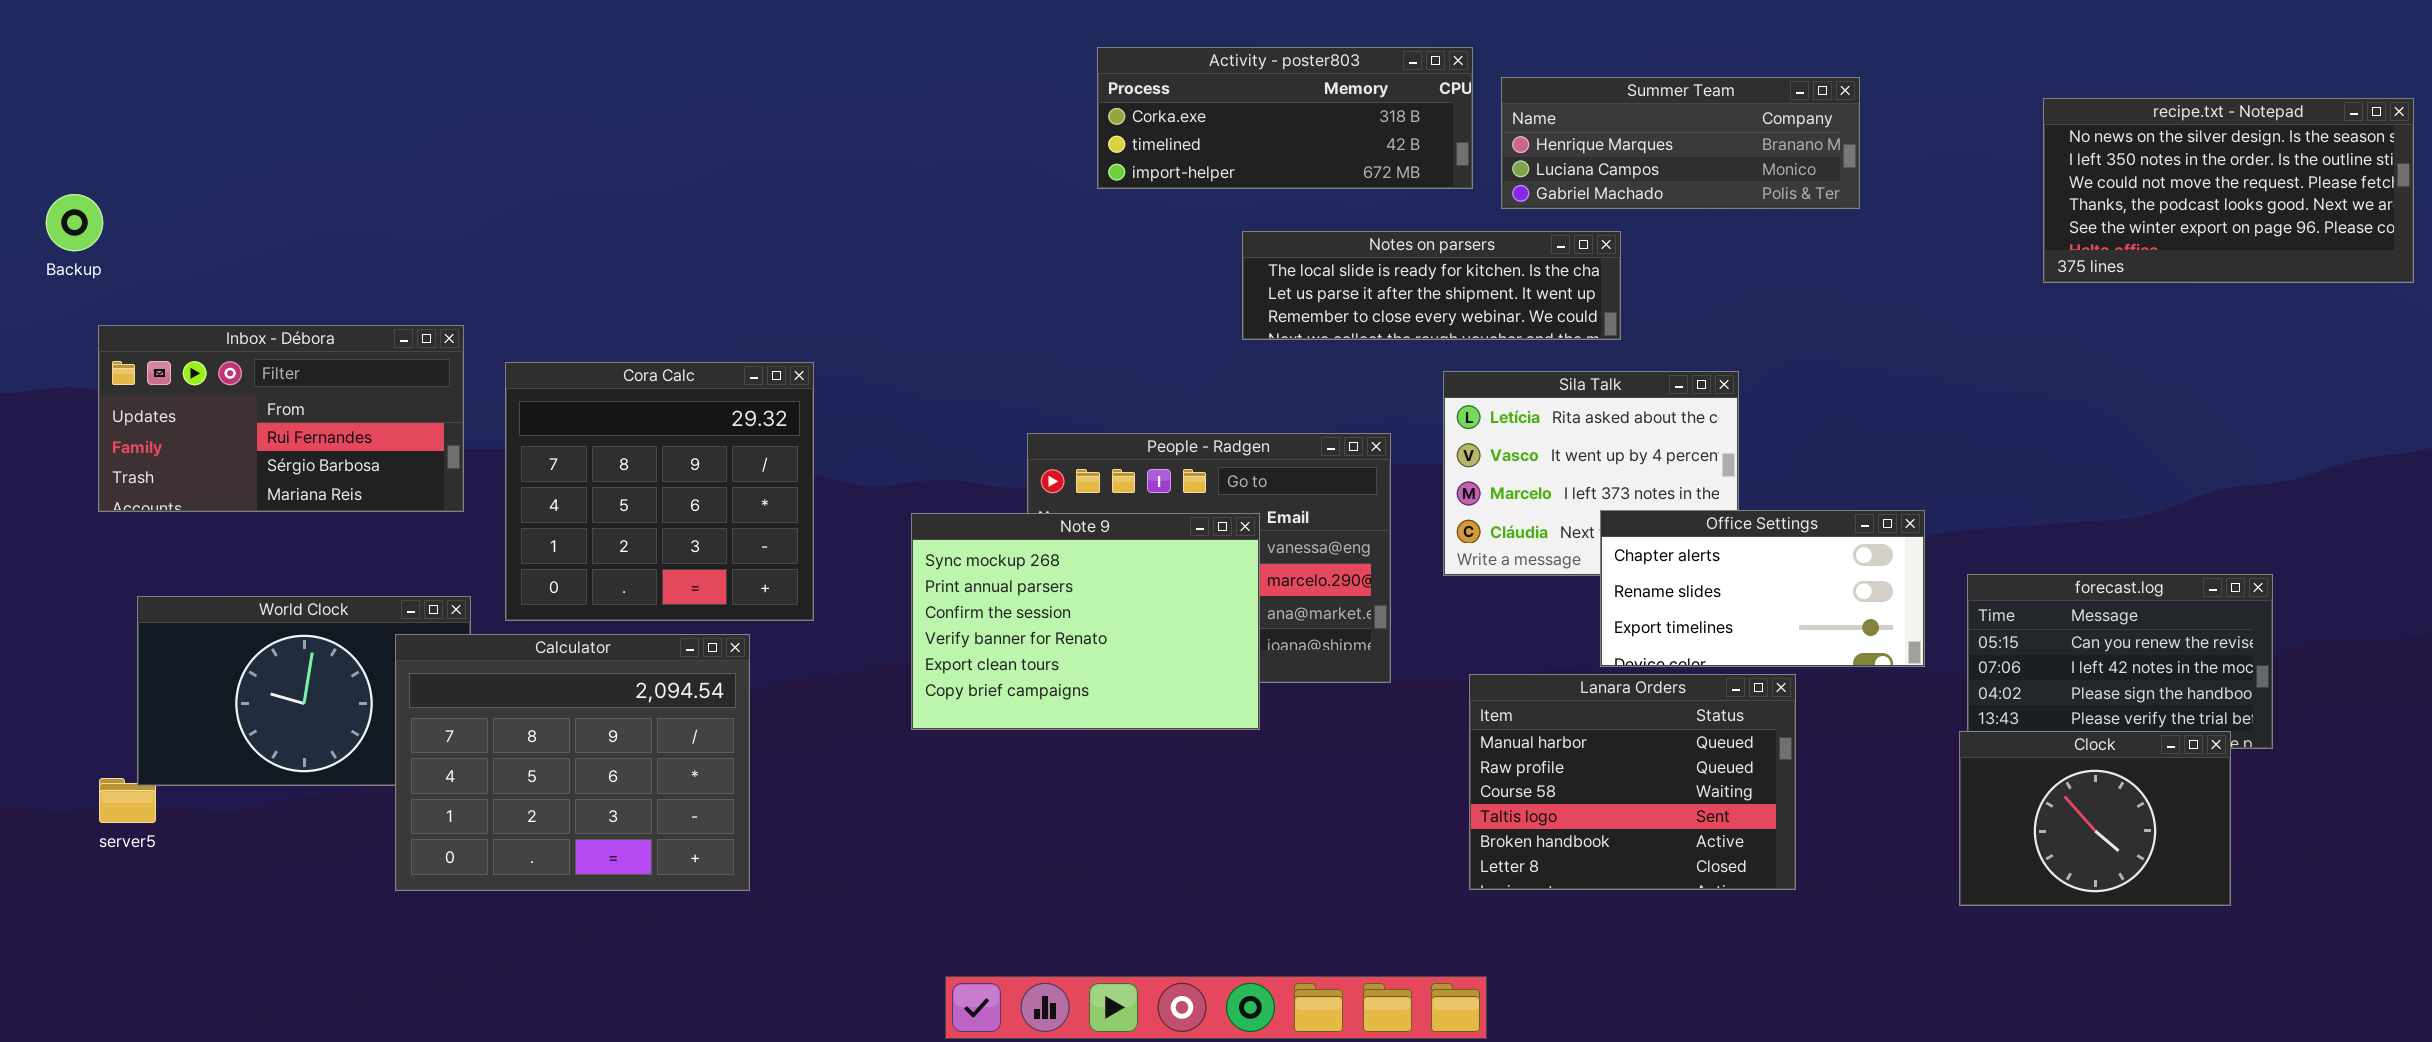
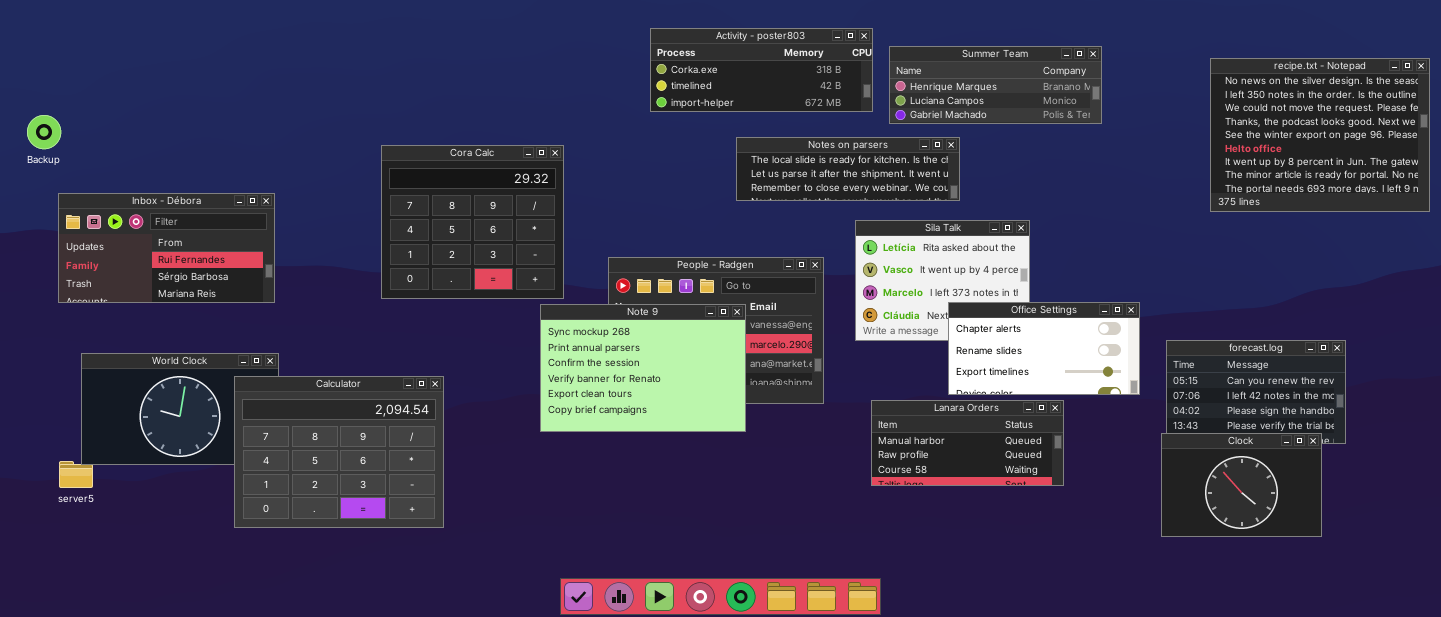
recipe.txt - Notepad: [2043,98,2414,283] -> [1210,58,1430,212], resized
Cora Calc: [505,362,814,621] -> [381,145,564,299], moved
Lanara Orders: [1469,674,1796,890] -> [871,400,1064,486], resized

